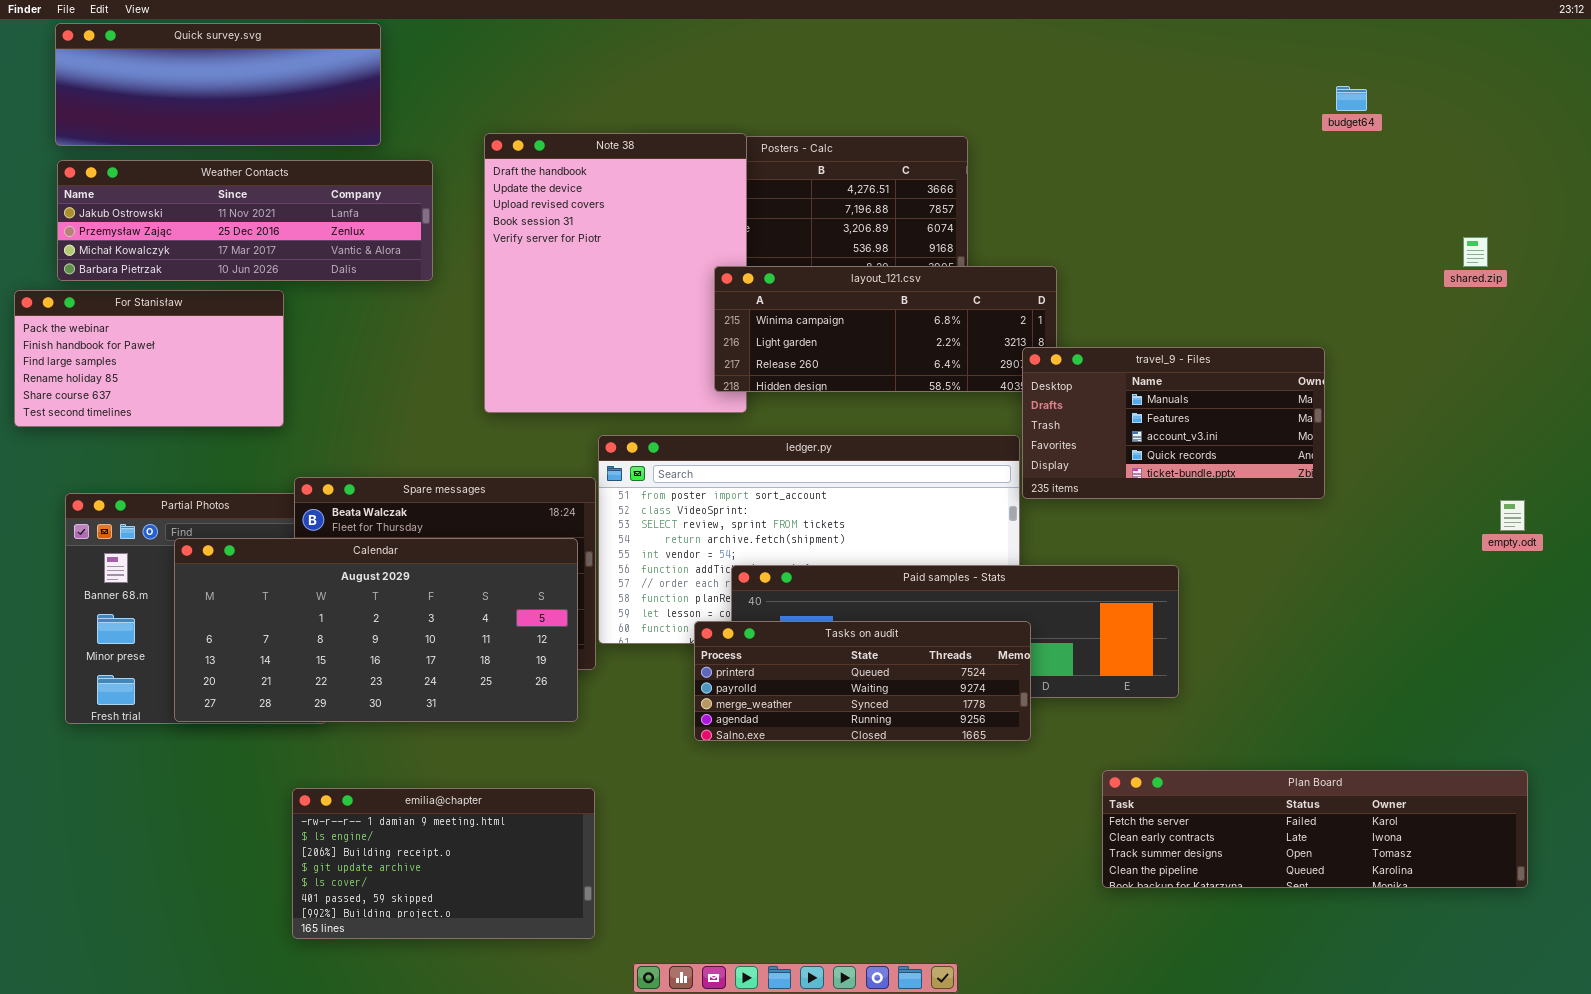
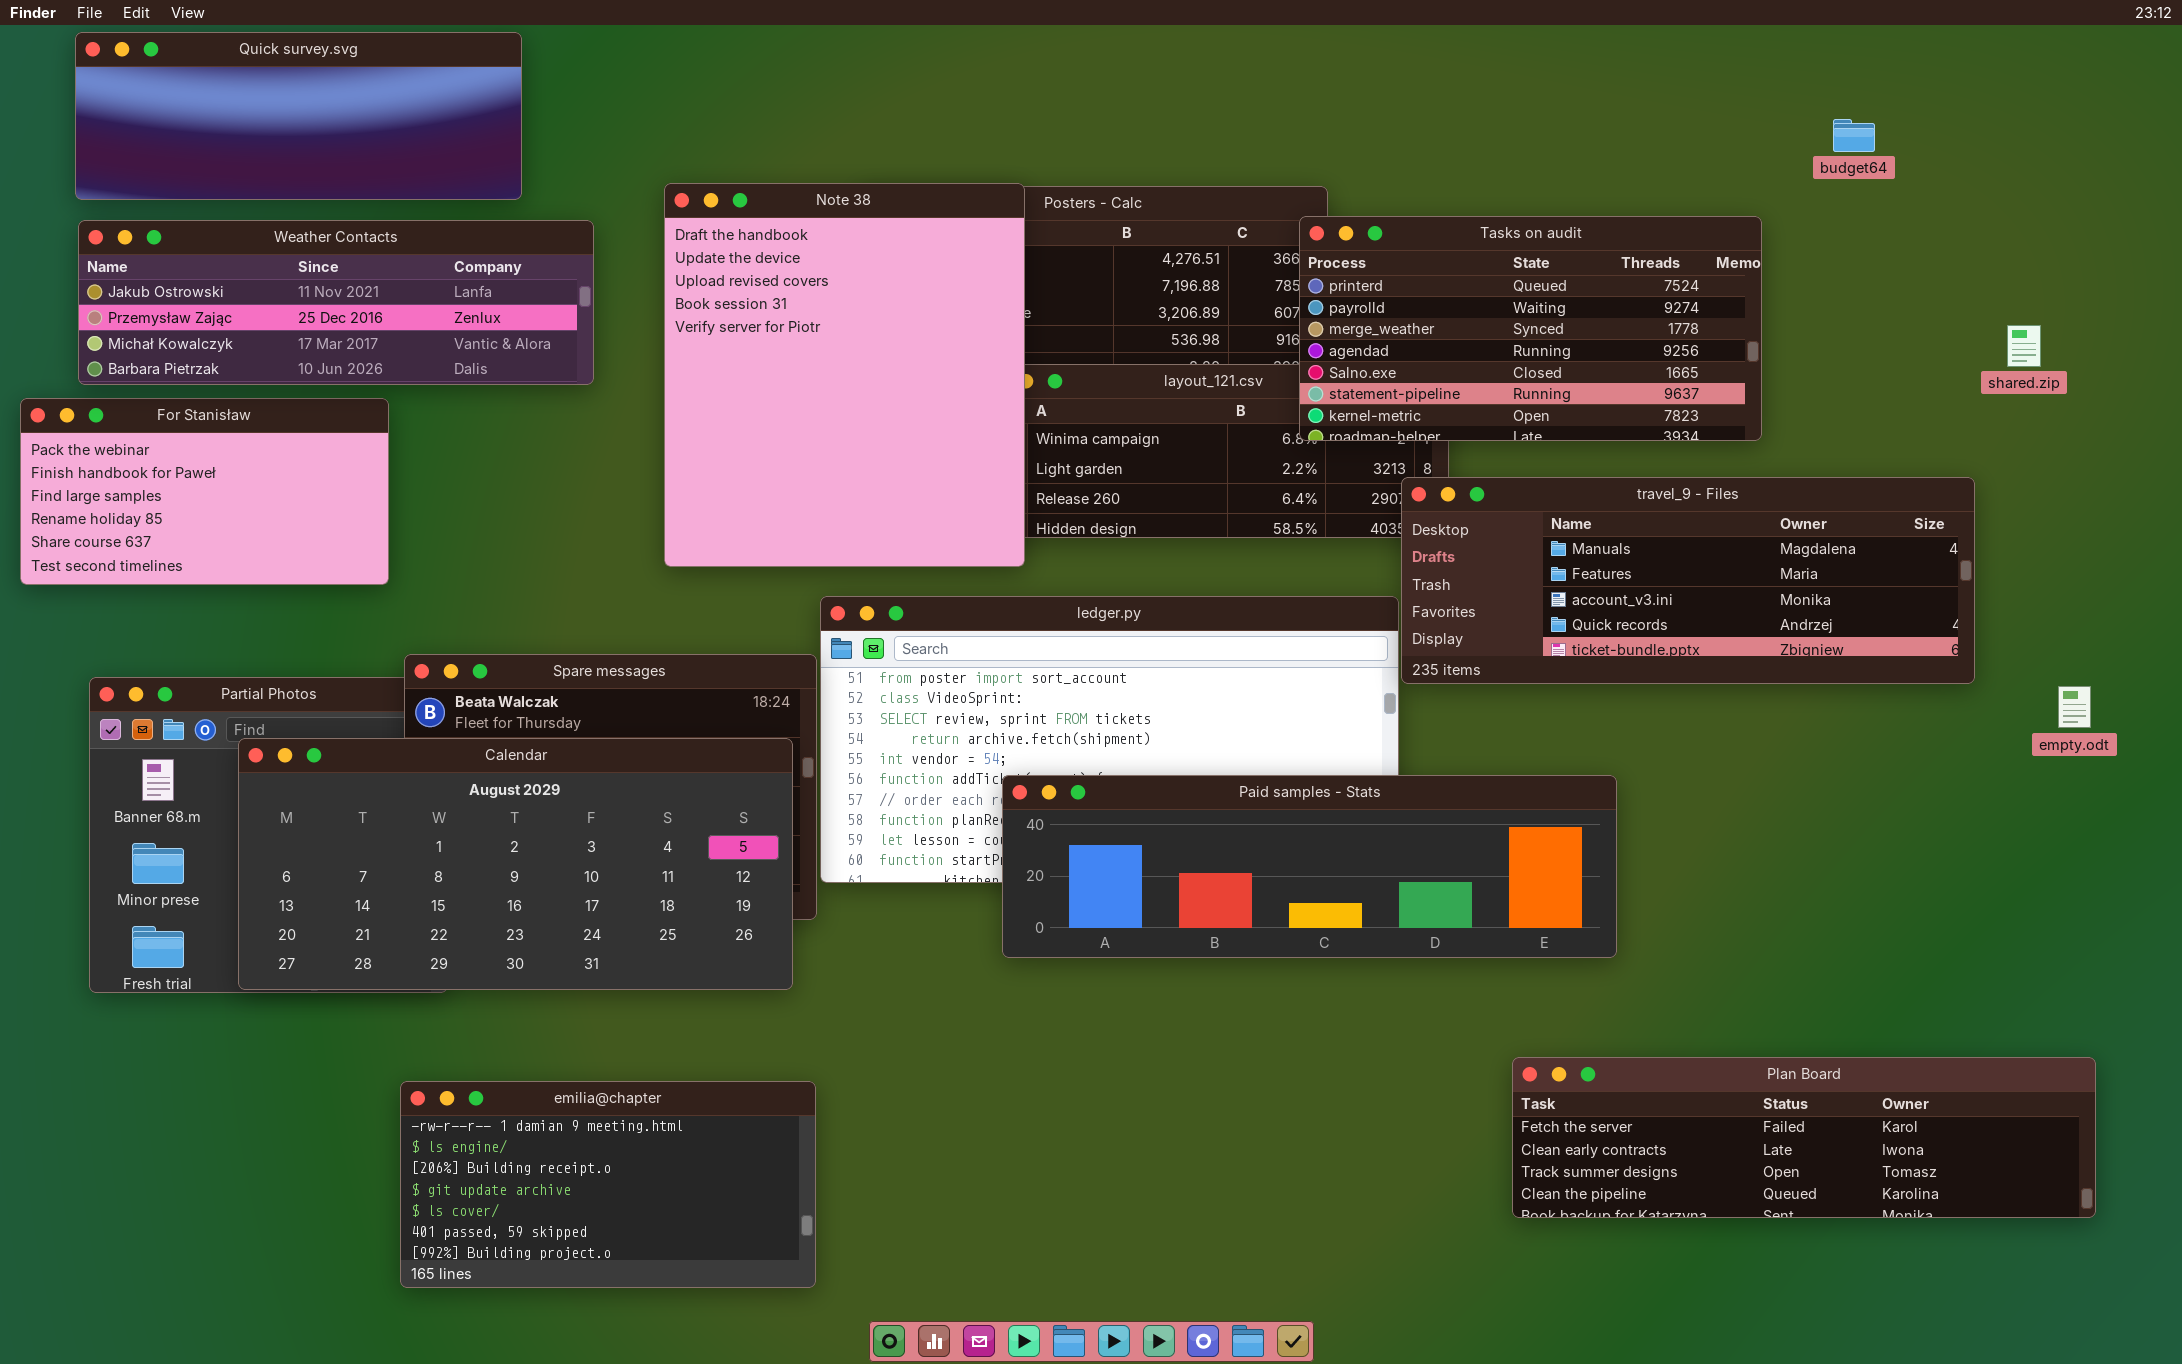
Note 38: [484,133,747,413] -> [664,183,1025,567], raised
travel_9 - Files: [1022,347,1325,499] -> [1401,477,1975,684], resized
Tasks on audit: [694,621,1031,741] -> [1299,216,1762,441], moved, resized

